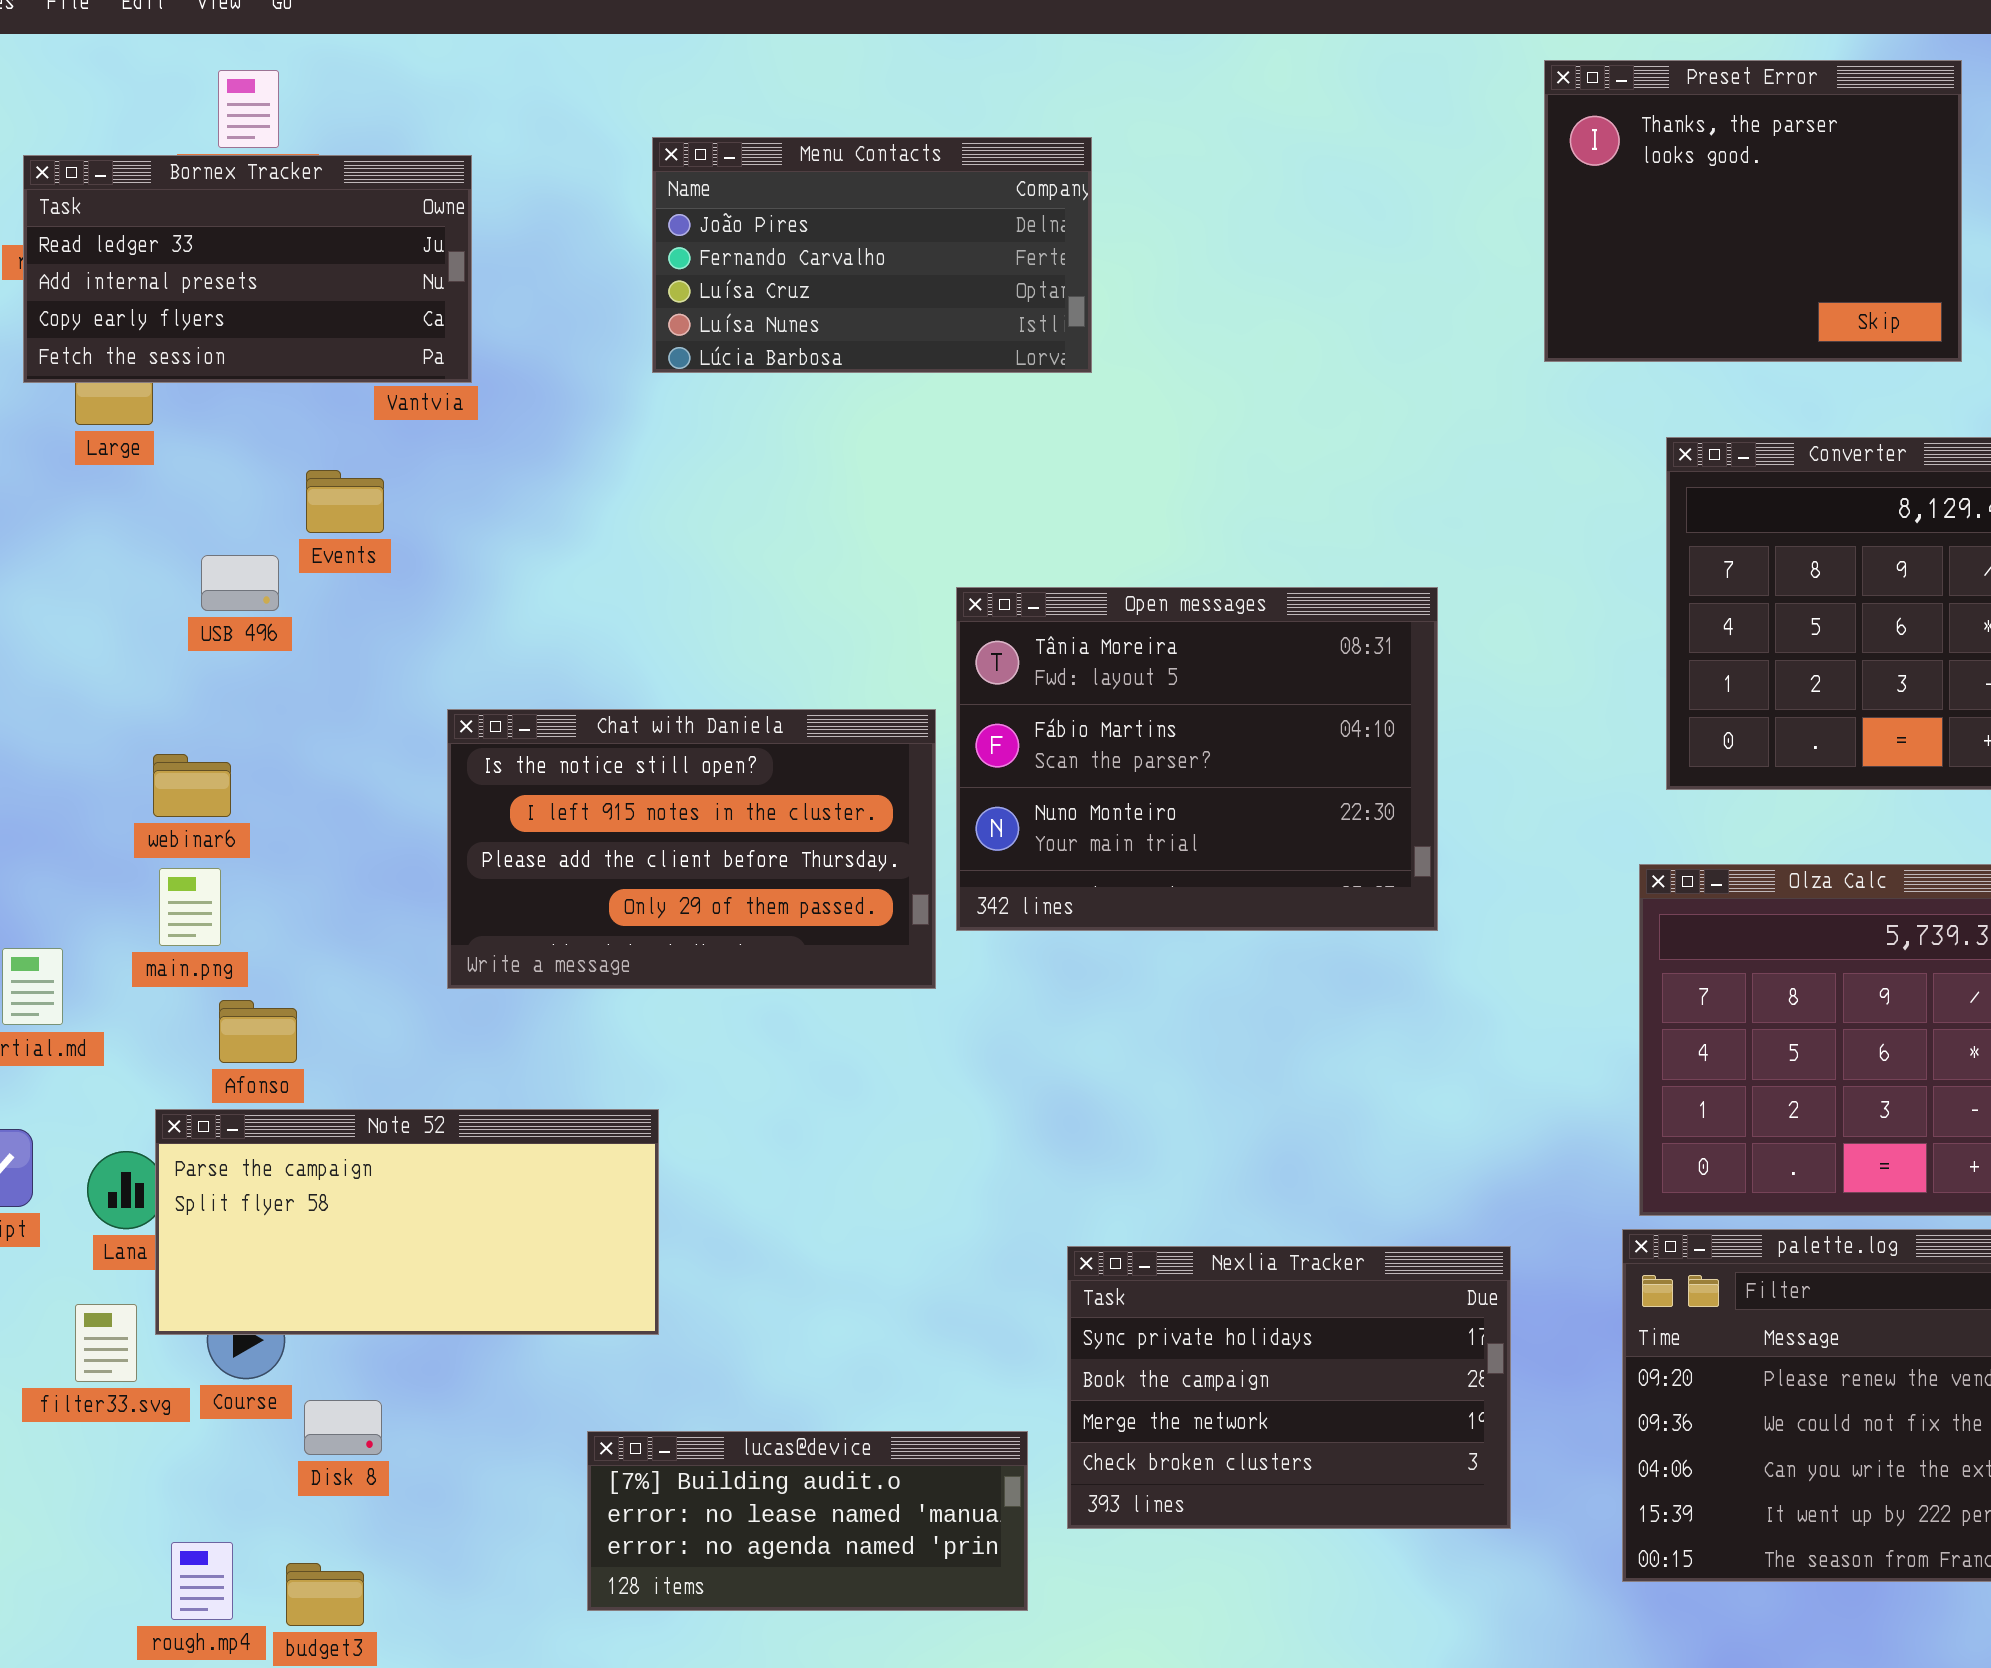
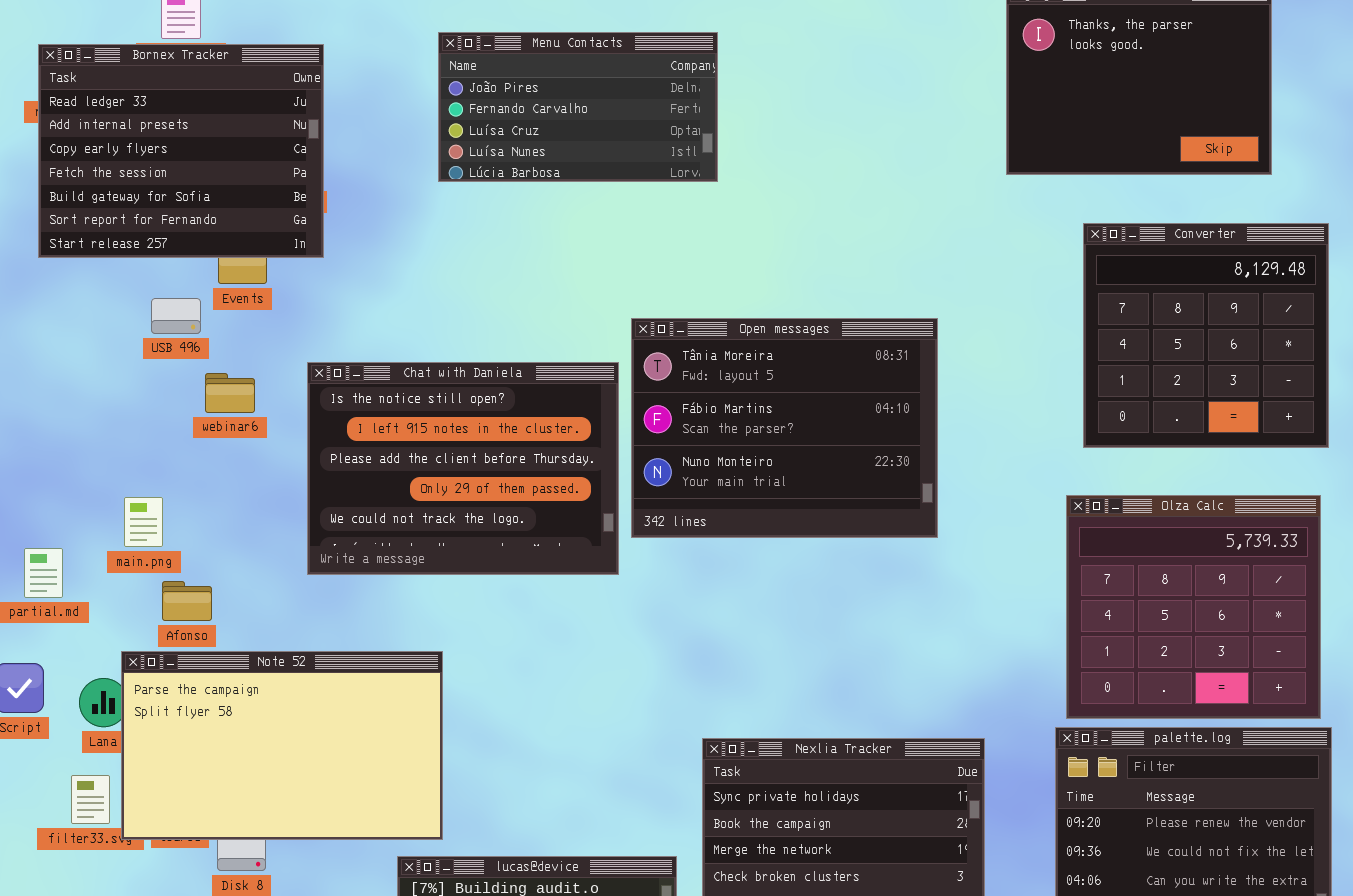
Bornex Tracker: [23,155,472,383] -> [38,44,324,258], resized
Chat with Daniela: [447,709,936,989] -> [307,362,619,575], resized
webinar6: [153,754,231,817] -> [205,373,255,413], moved
Note 52: [155,1109,659,1335] -> [121,651,443,840], resized

